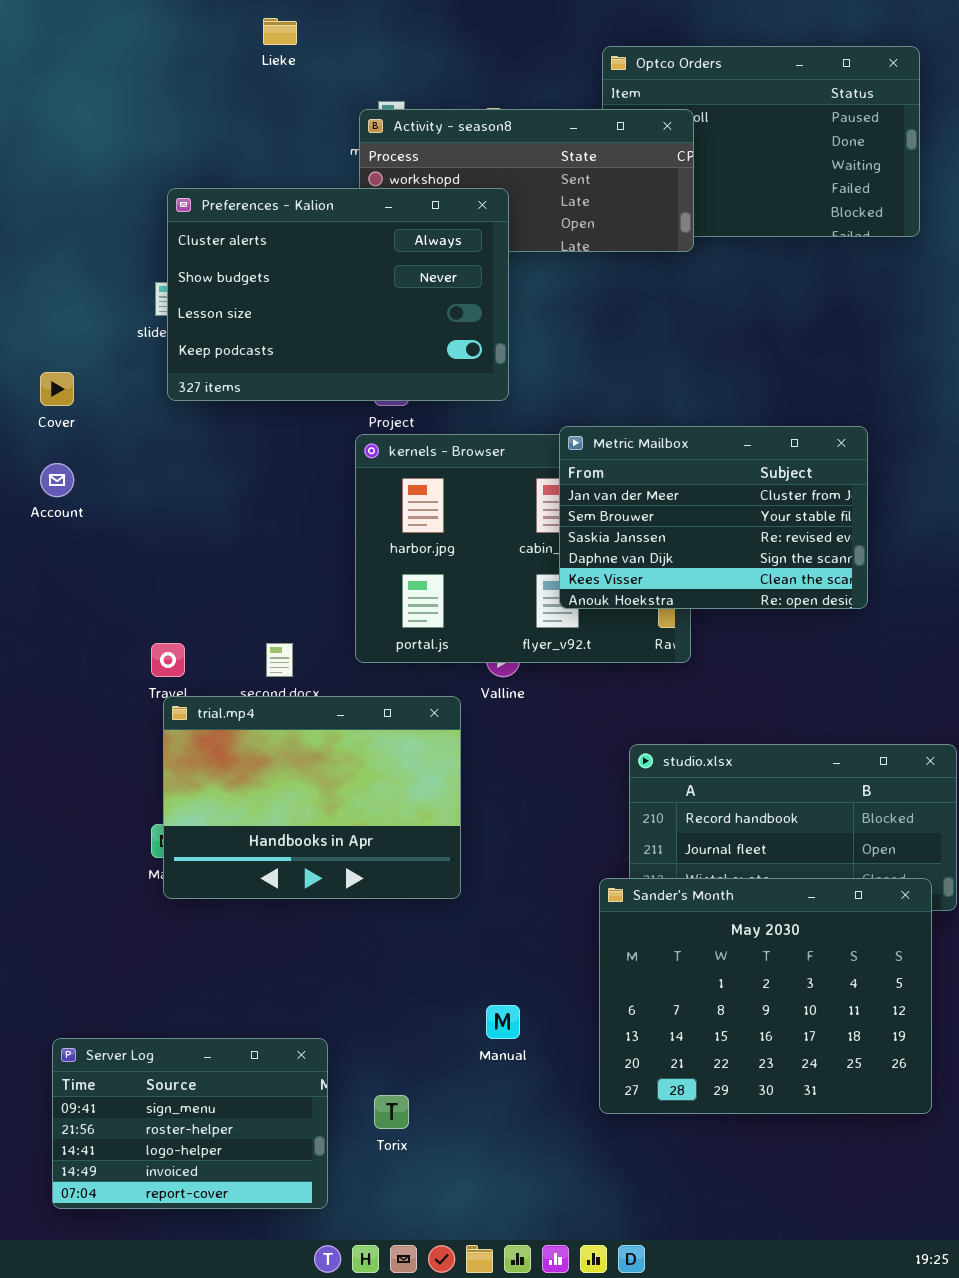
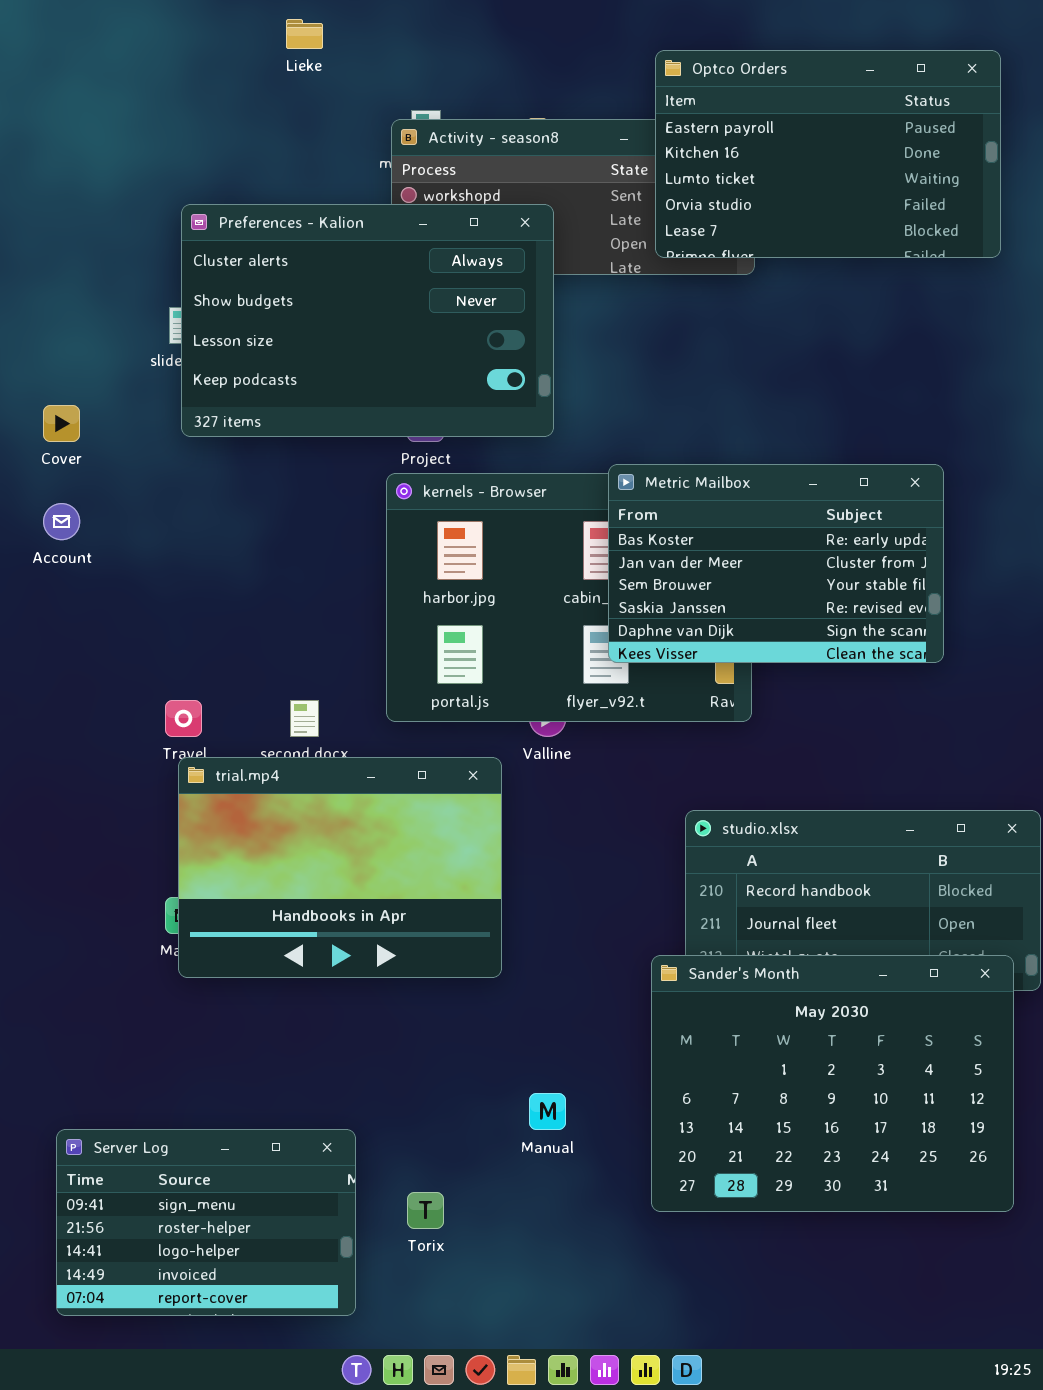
Optco Orders: [602,46,920,237] -> [655,50,1001,258], raised
Metric Mailbox: [559,426,868,609] -> [608,464,944,663], scrolled up 1 row

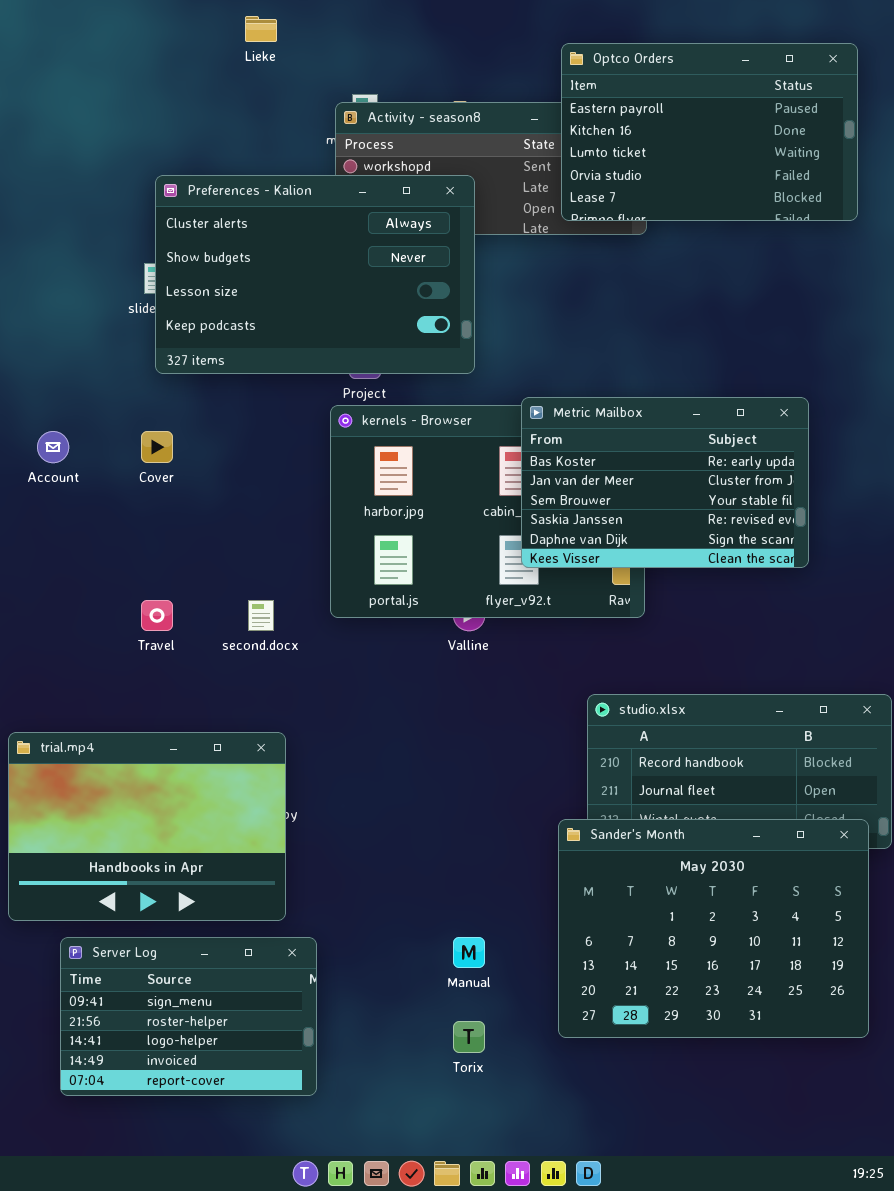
Cover: [43,405,80,442] -> [141,431,173,463], moved
trial.mp4: [178,757,502,978] -> [8,732,286,921], moved
Server Log: [56,1129,356,1316] -> [60,937,317,1096], moved
Torix: [407,1192,444,1229] -> [453,1021,485,1053], moved

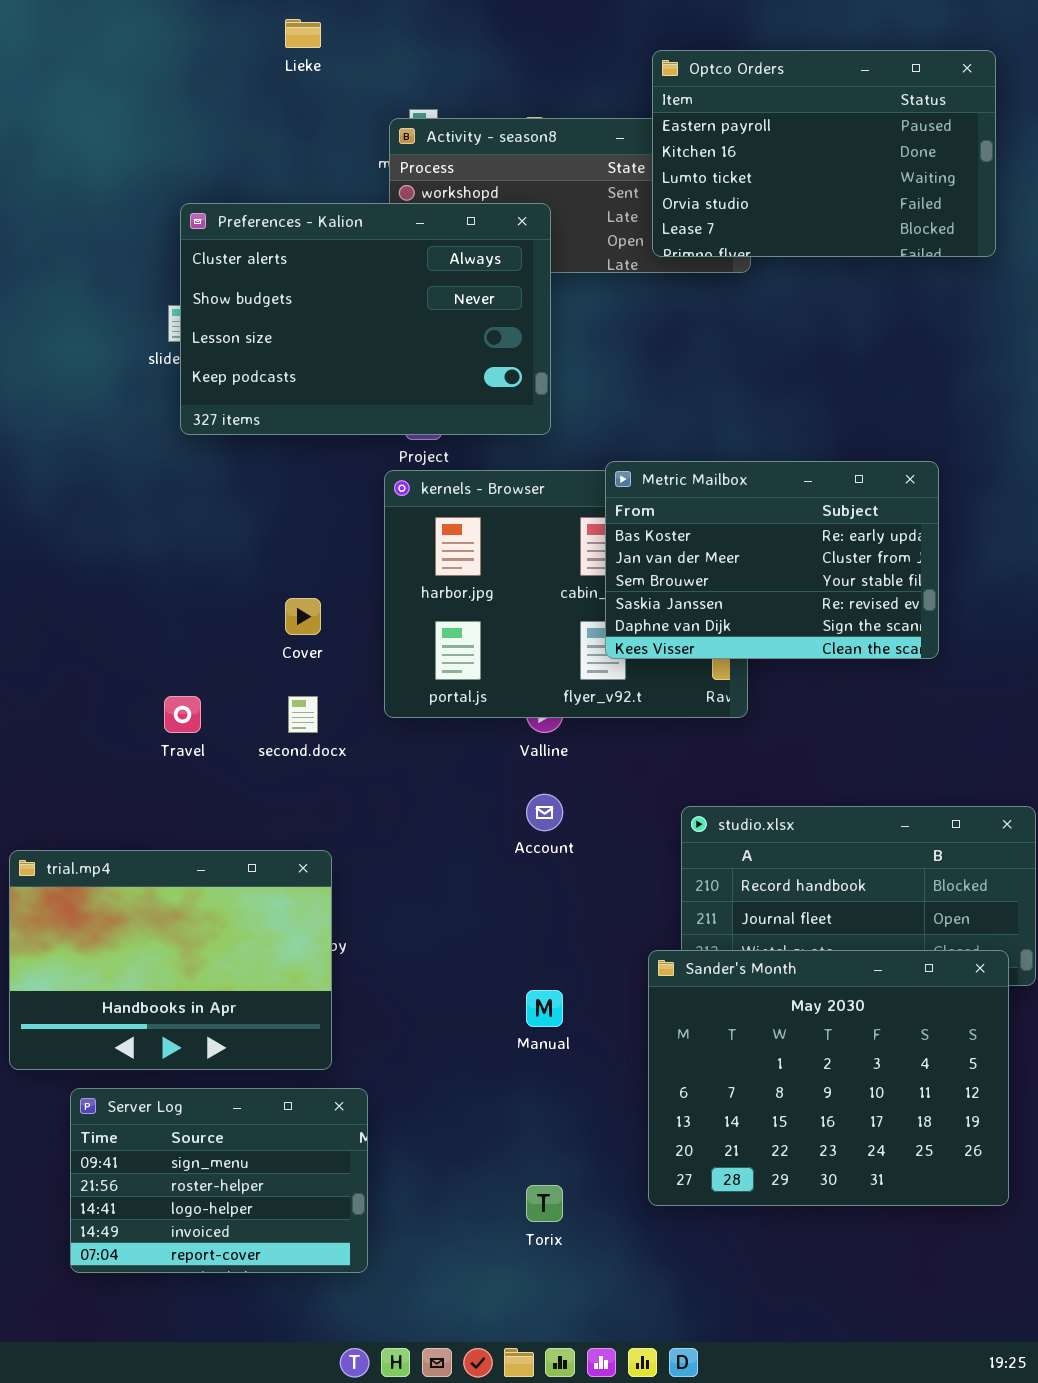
Account: [37,431,69,463] -> [526,794,563,831], moved
Cover: [141,431,173,463] -> [285,598,321,635], moved
Manual: [453,937,485,968] -> [526,990,563,1027], moved

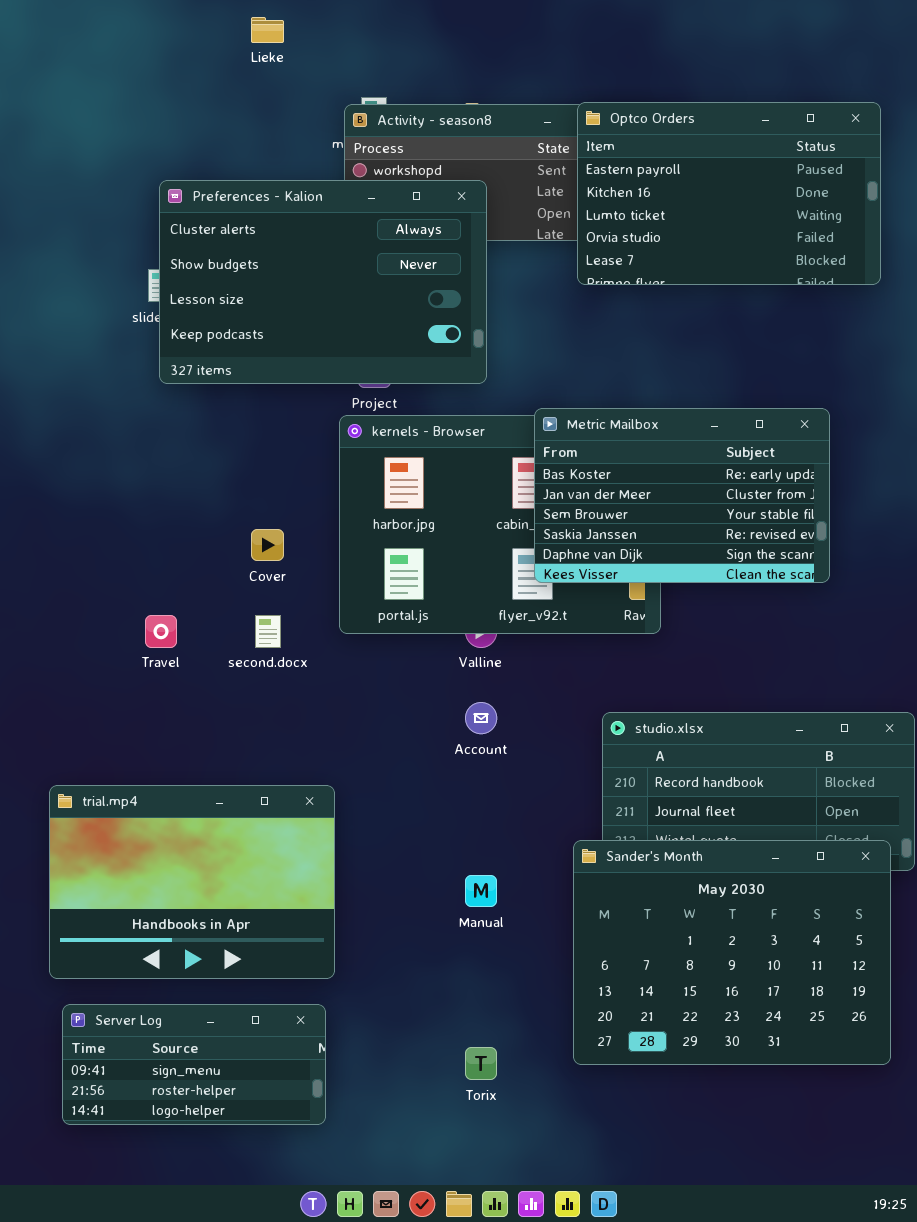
Optco Orders: [652,50,996,257] -> [577,102,881,285], moved
trial.mp4: [9,850,332,1070] -> [49,785,335,979], moved
Server Log: [70,1088,368,1273] -> [62,1004,326,1125], resized

